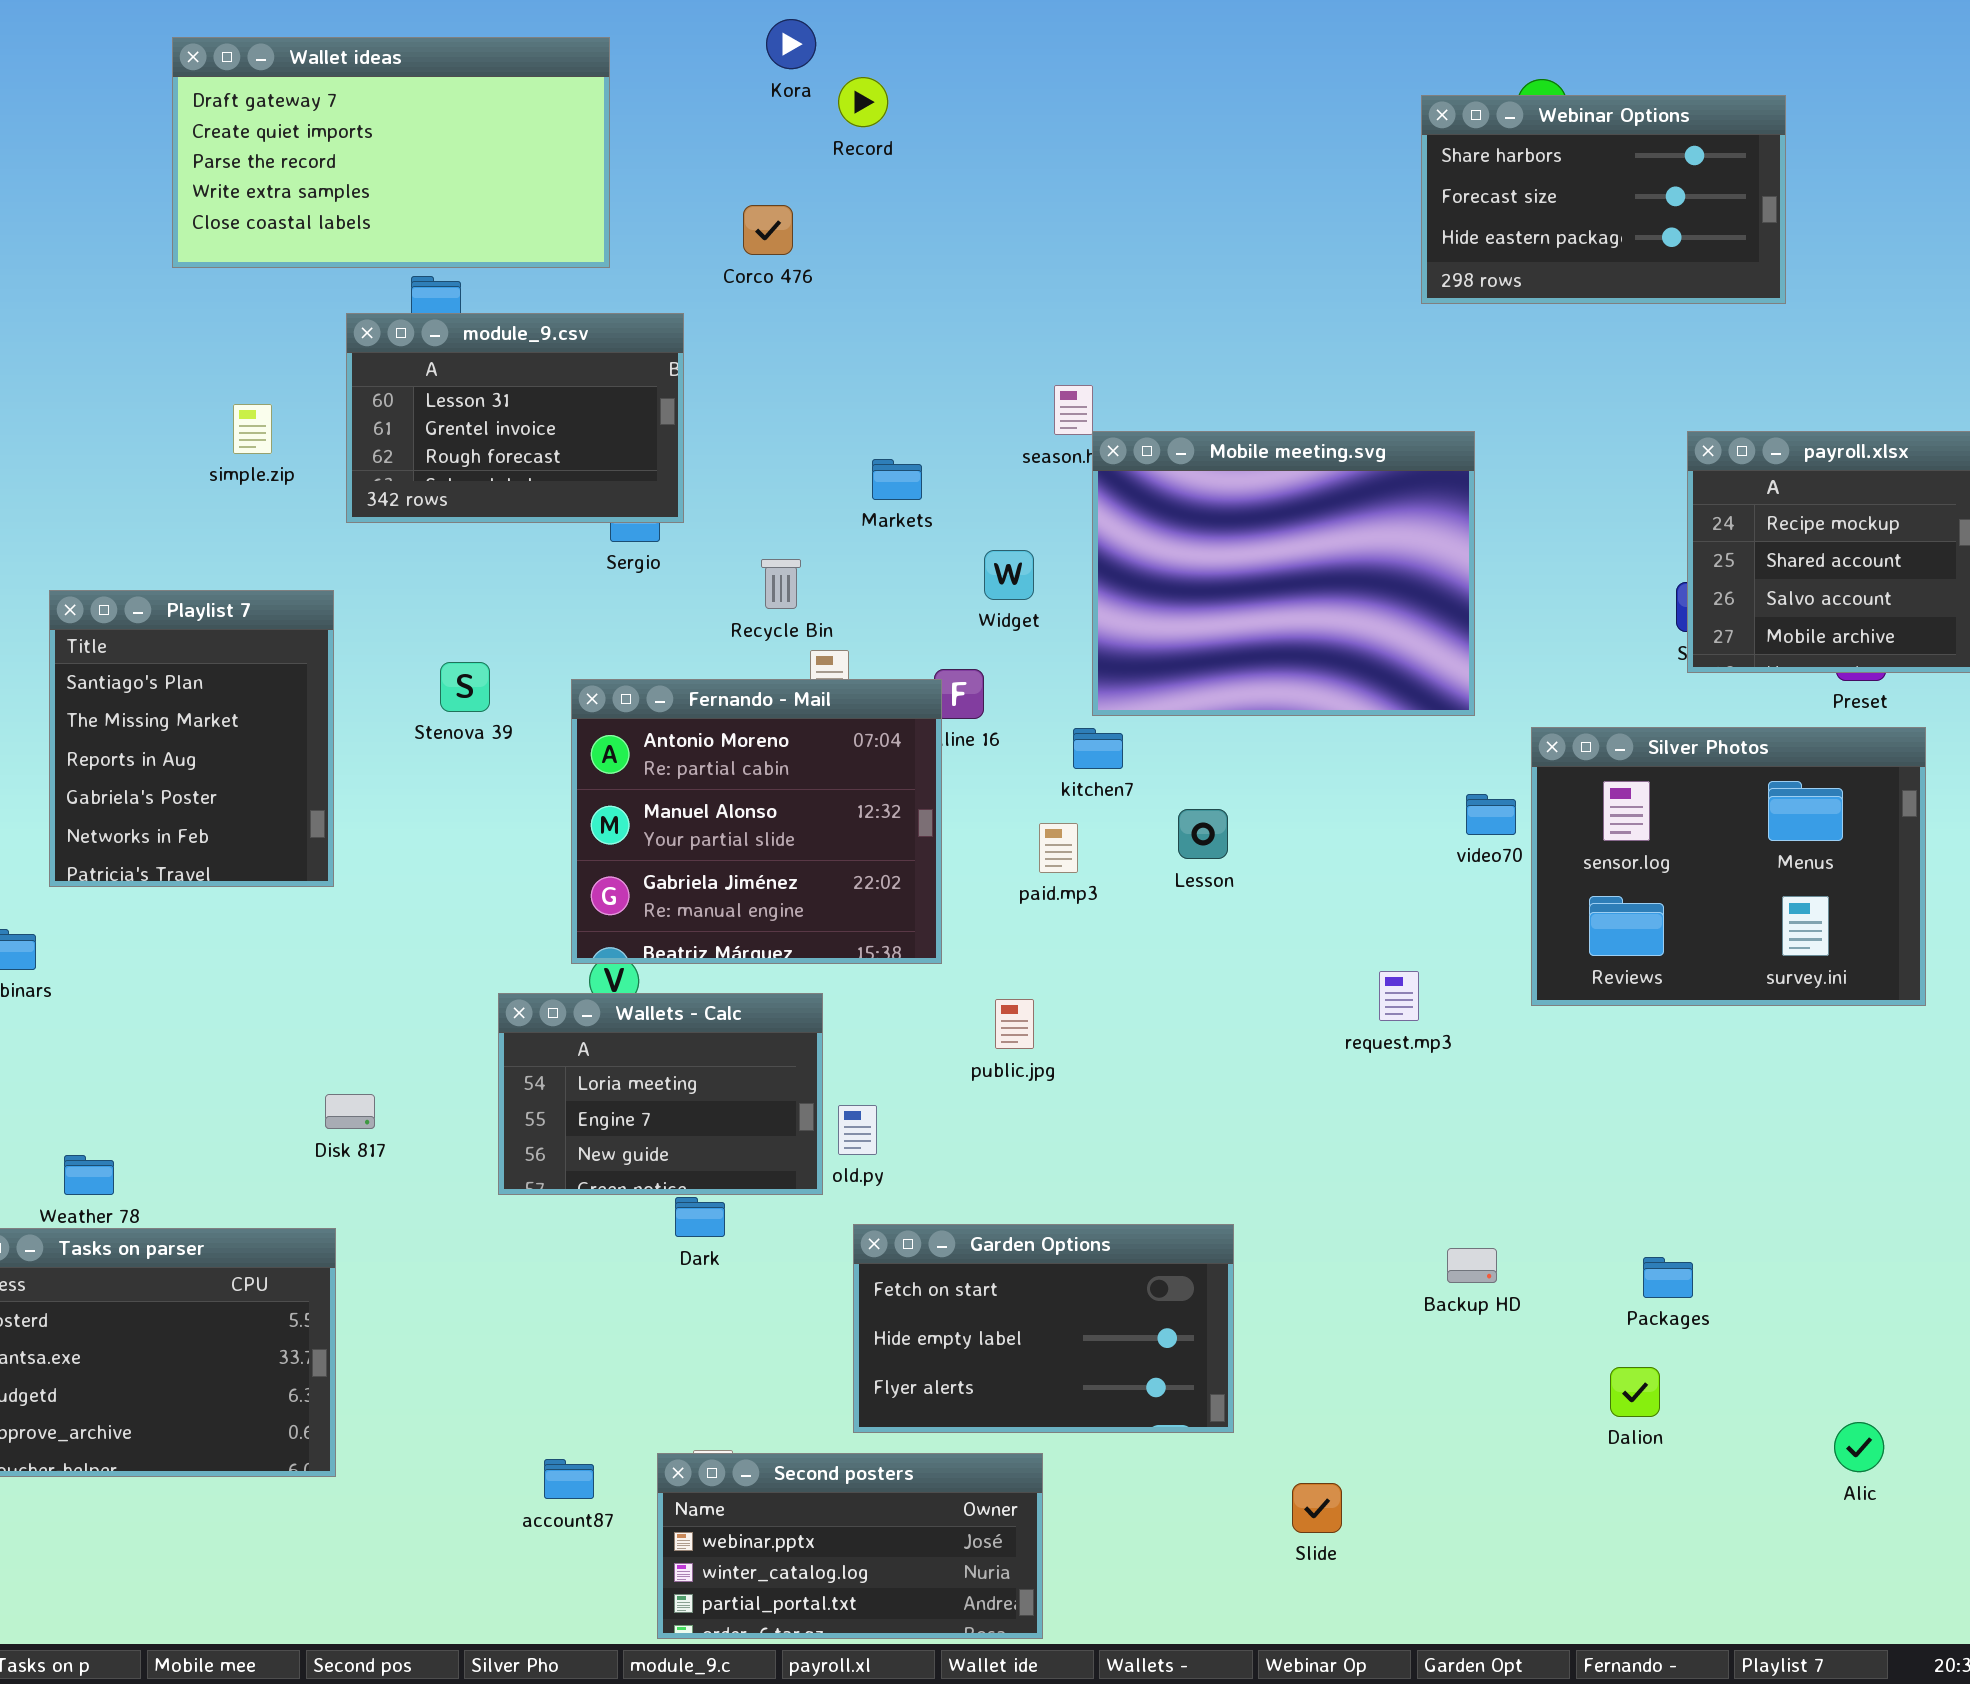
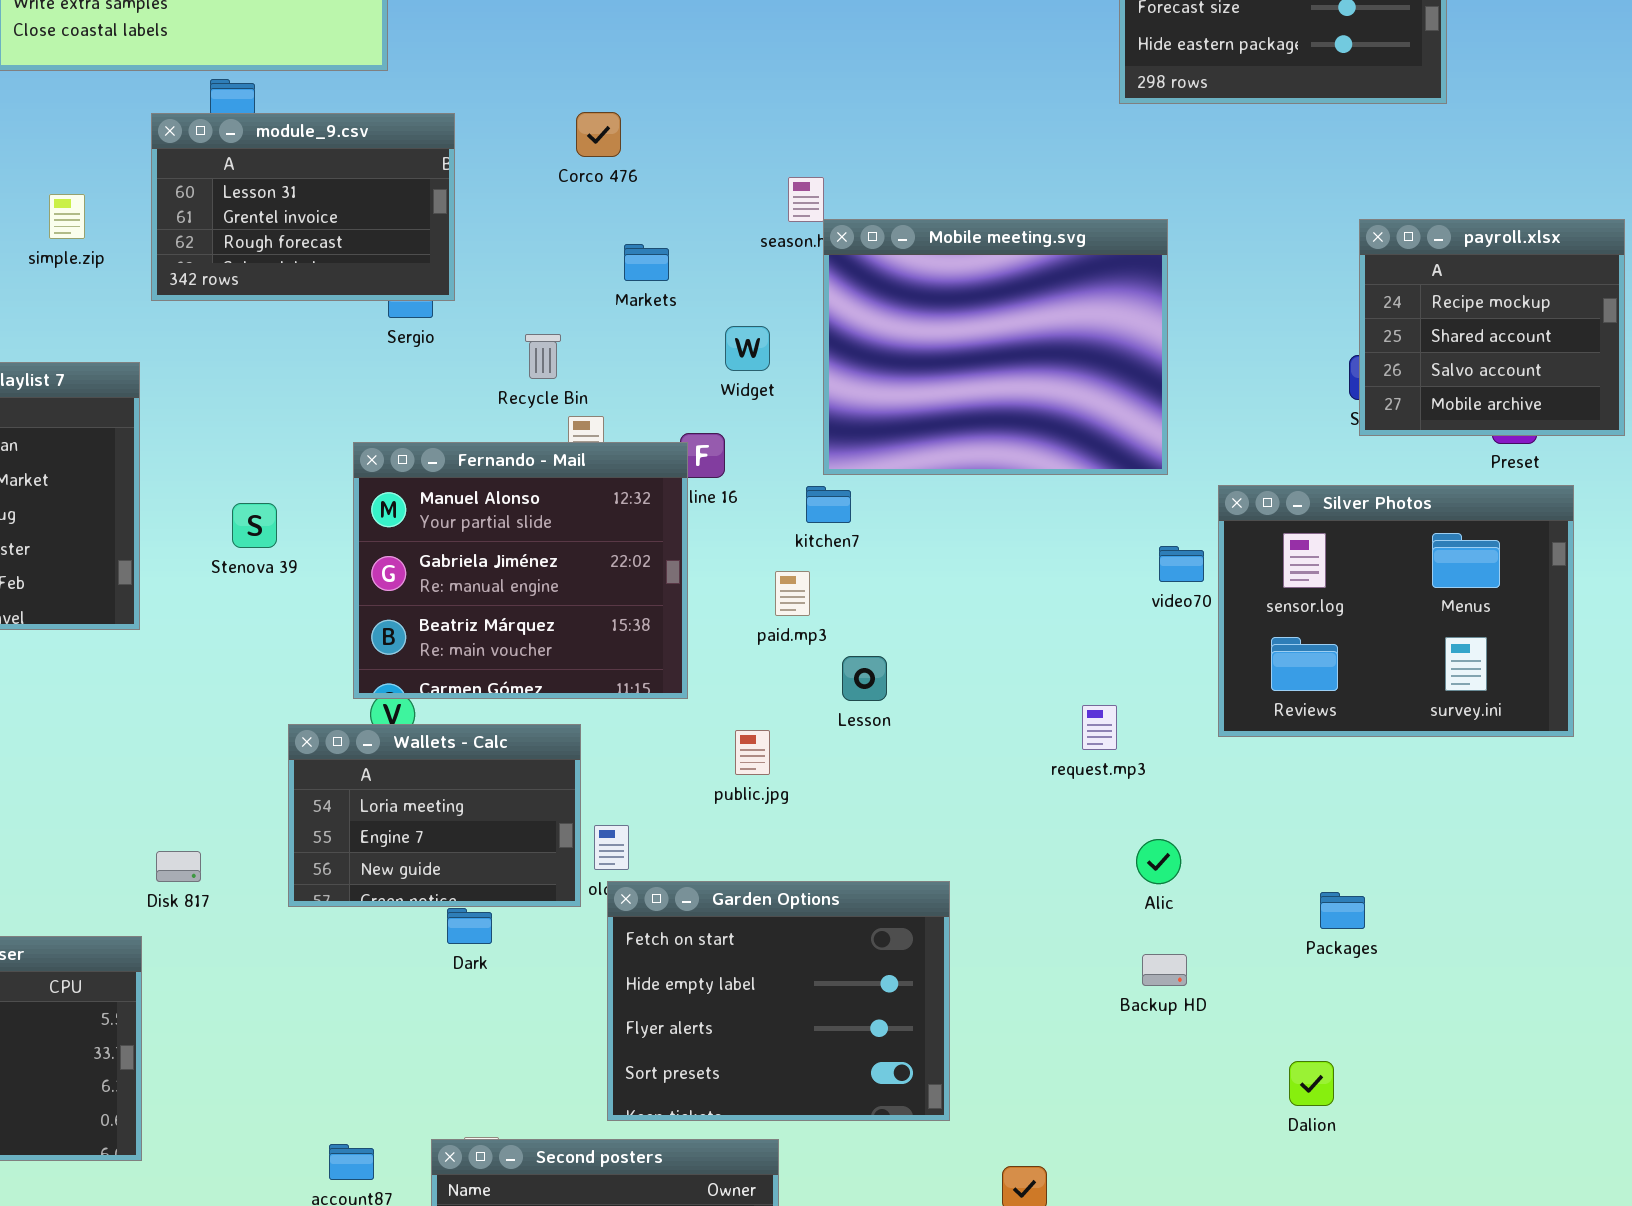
Corco 476: [743,205,793,255] -> [576,112,621,157], moved
Stenova 39: [440,662,490,712] -> [232,503,277,548], moved
Fernando - Mail: [571,679,942,964] -> [353,442,688,699], scrolled down 1 row
Lesson: [1178,809,1228,859] -> [842,656,887,701], moved
Disk 817: [325,1094,375,1129] -> [156,851,201,882], moved
Garden Options: [853,1224,1234,1433] -> [607,881,950,1121], resized
Packages: [1643,1257,1693,1298] -> [1320,892,1365,929], moved
Alic: [1834,1422,1884,1472] -> [1136,839,1181,884], moved

